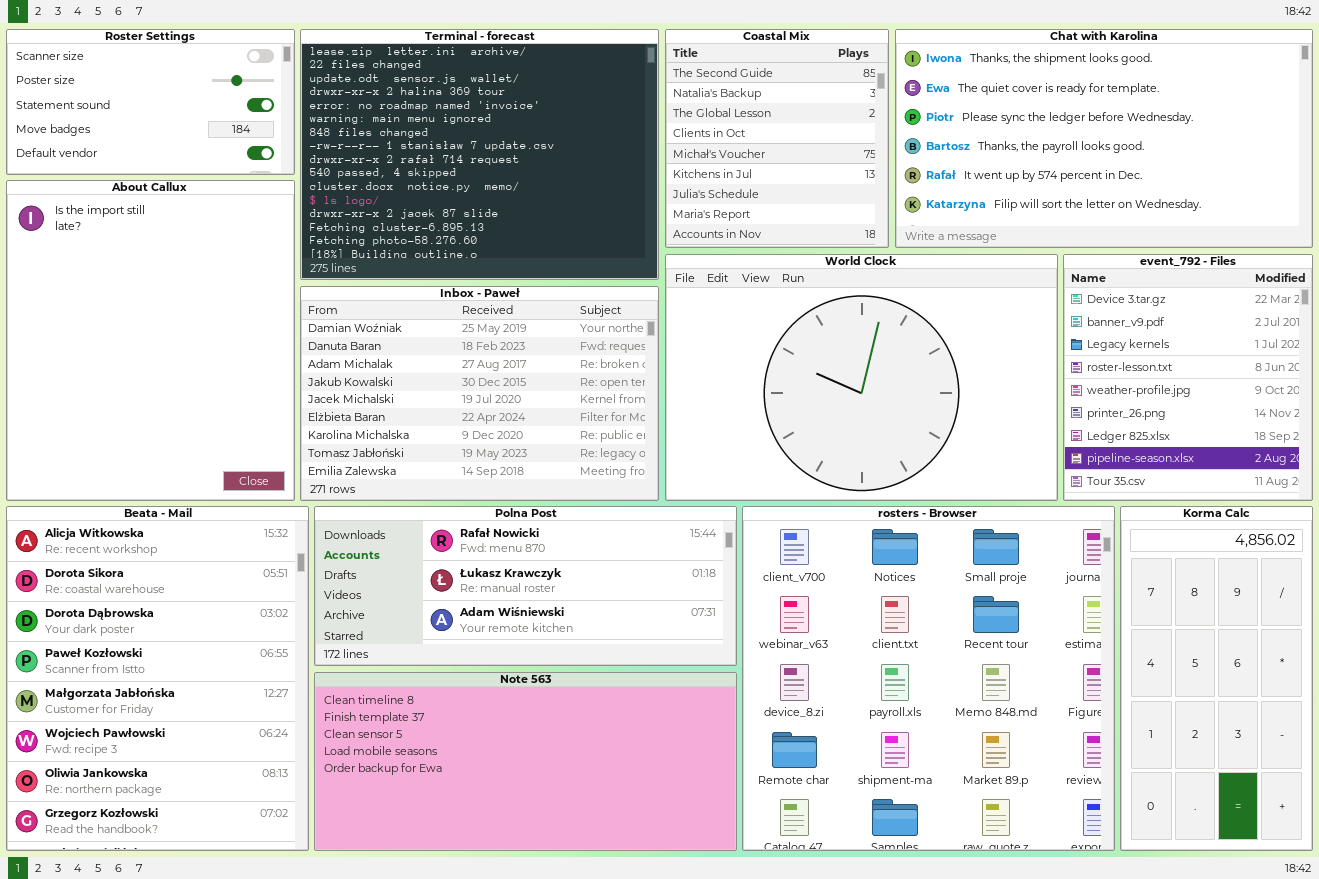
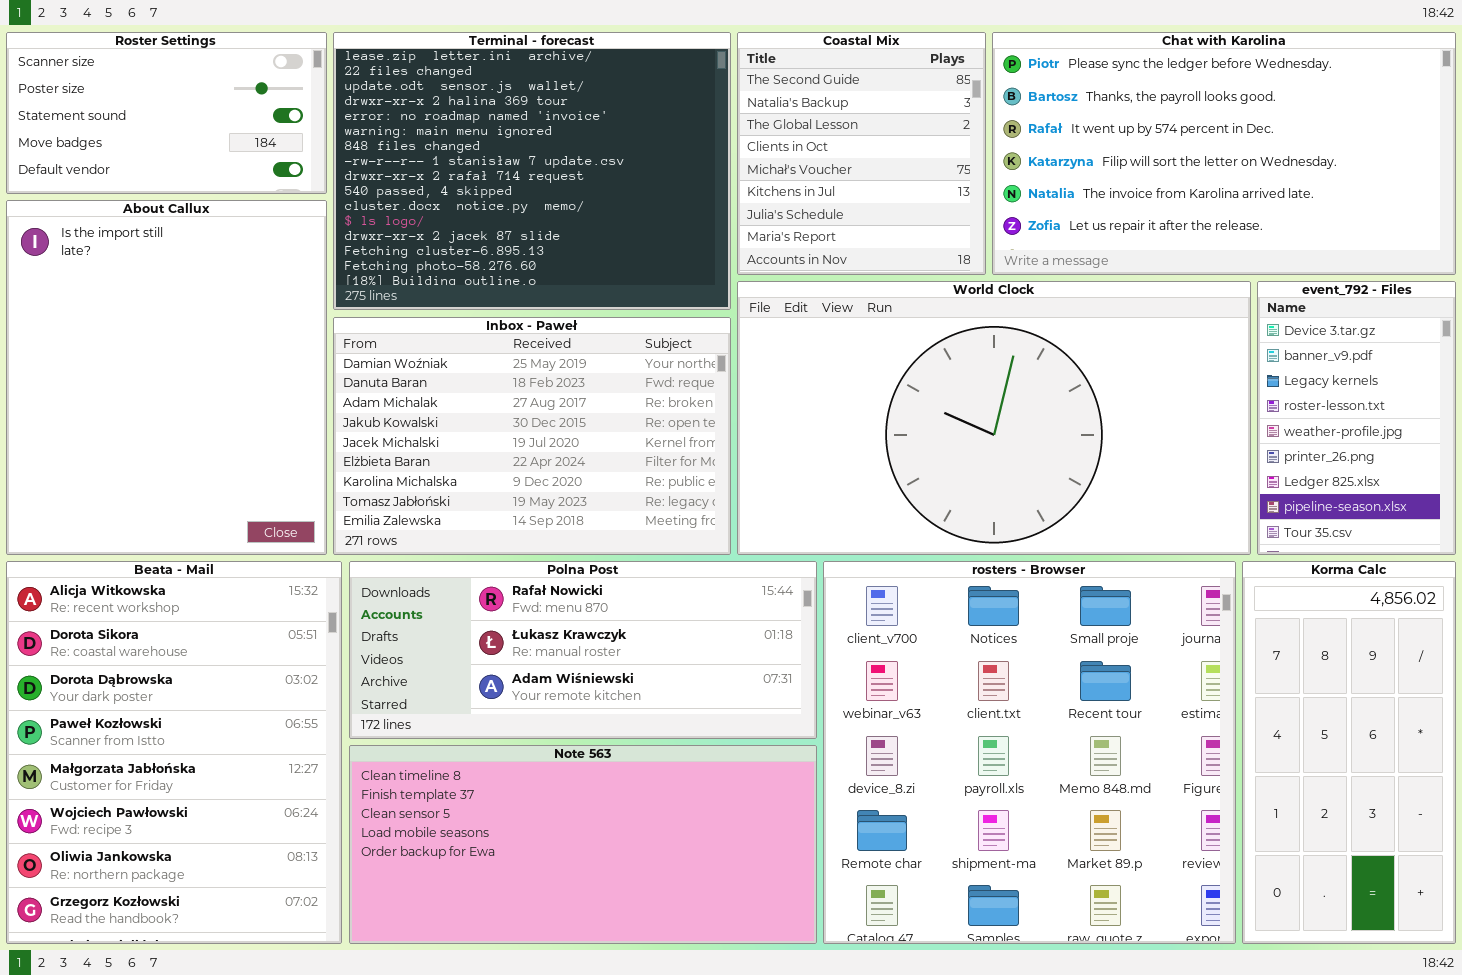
Chat with Karolina: [895,29,1313,248] -> [992,32,1456,275], scrolled down 2 rows
World Clock: [665,254,1058,501] -> [737,281,1251,555], resized
event_792 - Files: [1063,254,1313,501] -> [1257,281,1456,555], resized

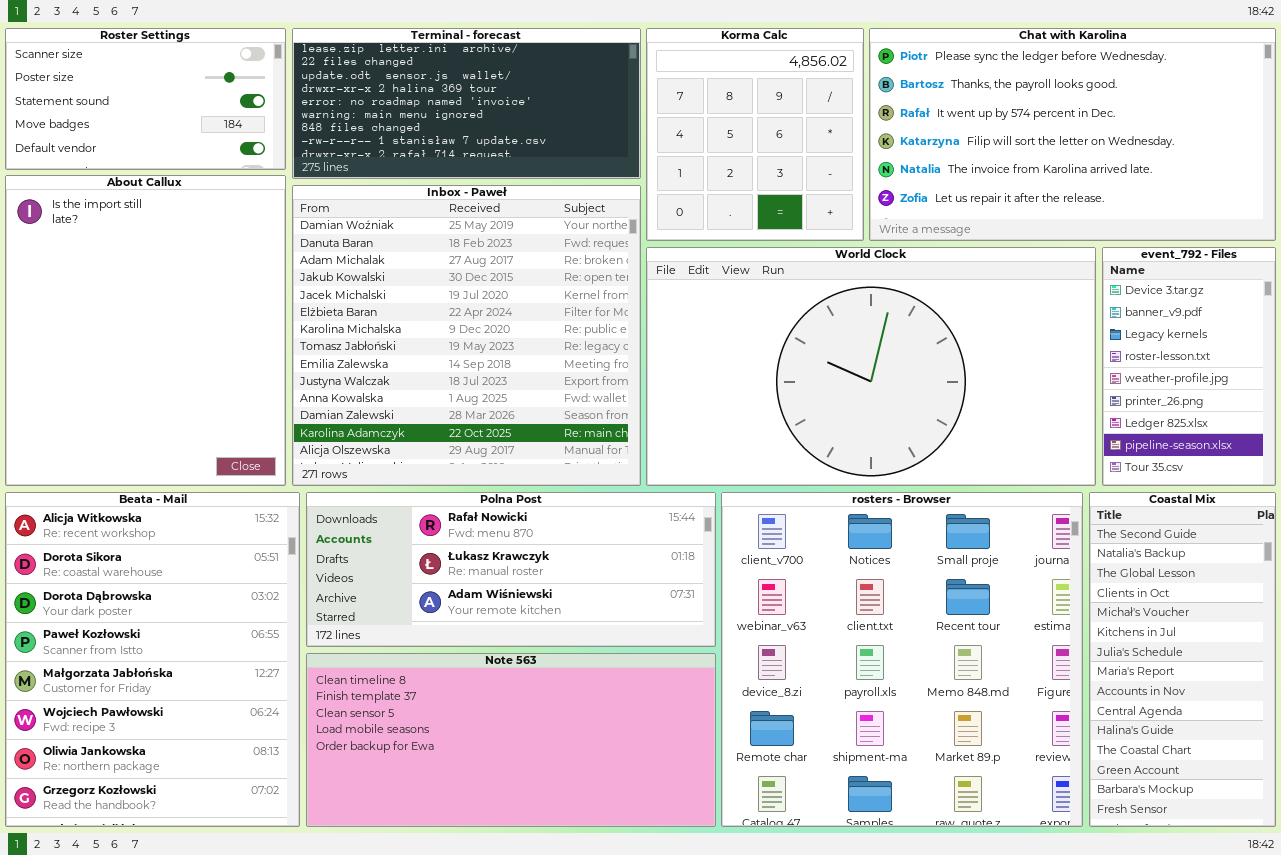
Terminal - forecast: [333,32,731,310] -> [292,28,641,179], resized
Coastal Mix: [737,32,986,275] -> [1089,492,1276,827], moved, resized
Inbox - Paweł: [333,317,731,555] -> [292,185,641,486], resized
Korma Calc: [1242,561,1456,944] -> [646,28,864,241], moved, resized

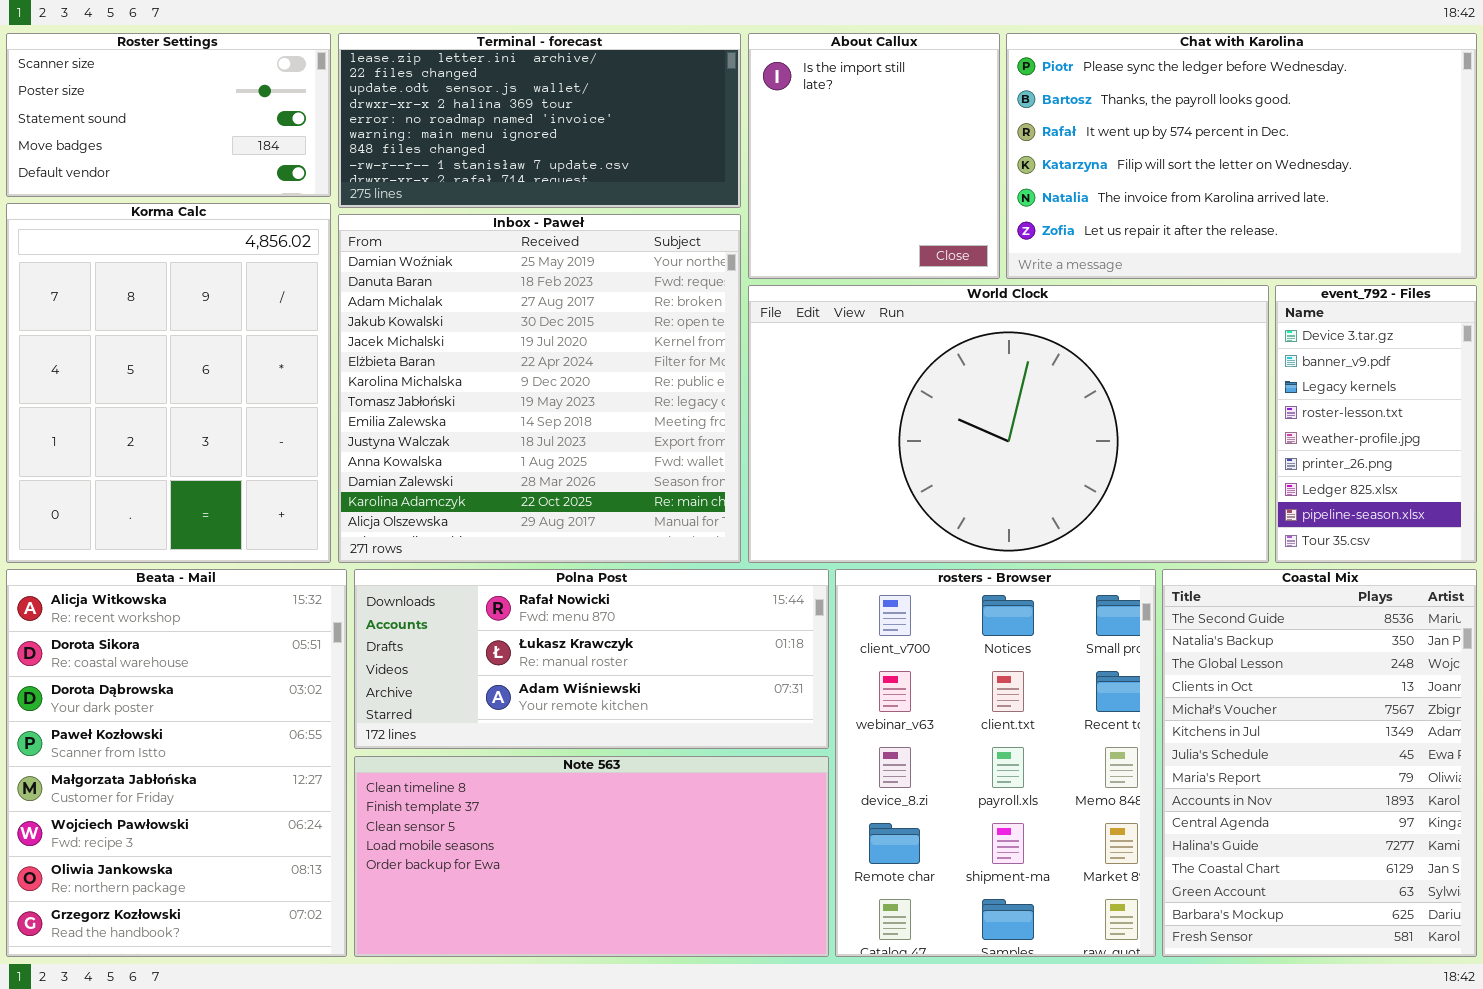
Korma Calc: [646,28,864,241] -> [6,203,331,563], moved, resized
About Callux: [5,175,286,486] -> [748,33,1000,279], moved, resized
rosters - Browser: [721,492,1083,827] -> [835,569,1156,957], resized
Coastal Mix: [1089,492,1276,827] -> [1162,569,1477,957], resized

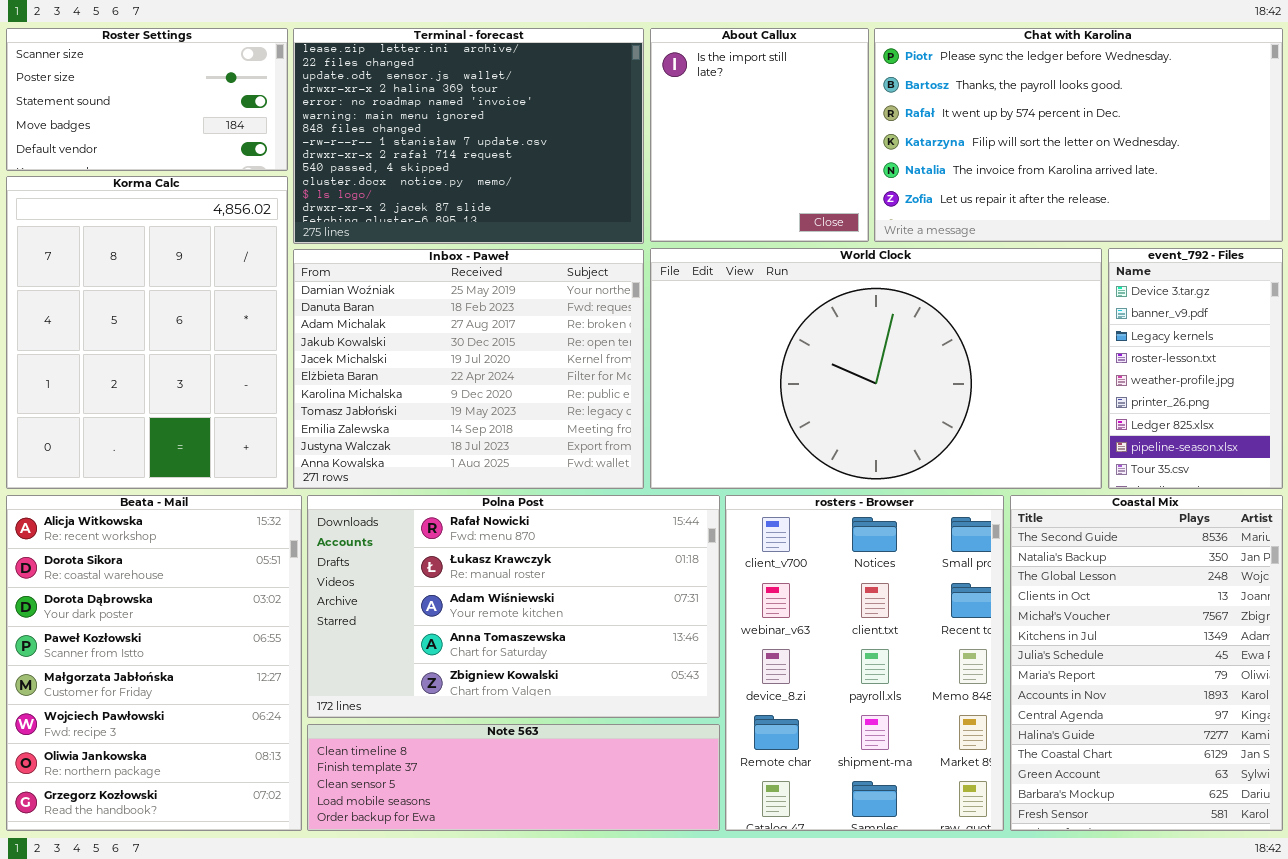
Terminal - forecast: [338,33,741,208] -> [293,28,644,244], resized
Inbox - Paweł: [338,214,741,563] -> [293,249,644,489], resized
Polna Post: [354,569,829,749] -> [307,495,720,718], resized
Note 563: [354,756,829,957] -> [307,724,720,831], resized

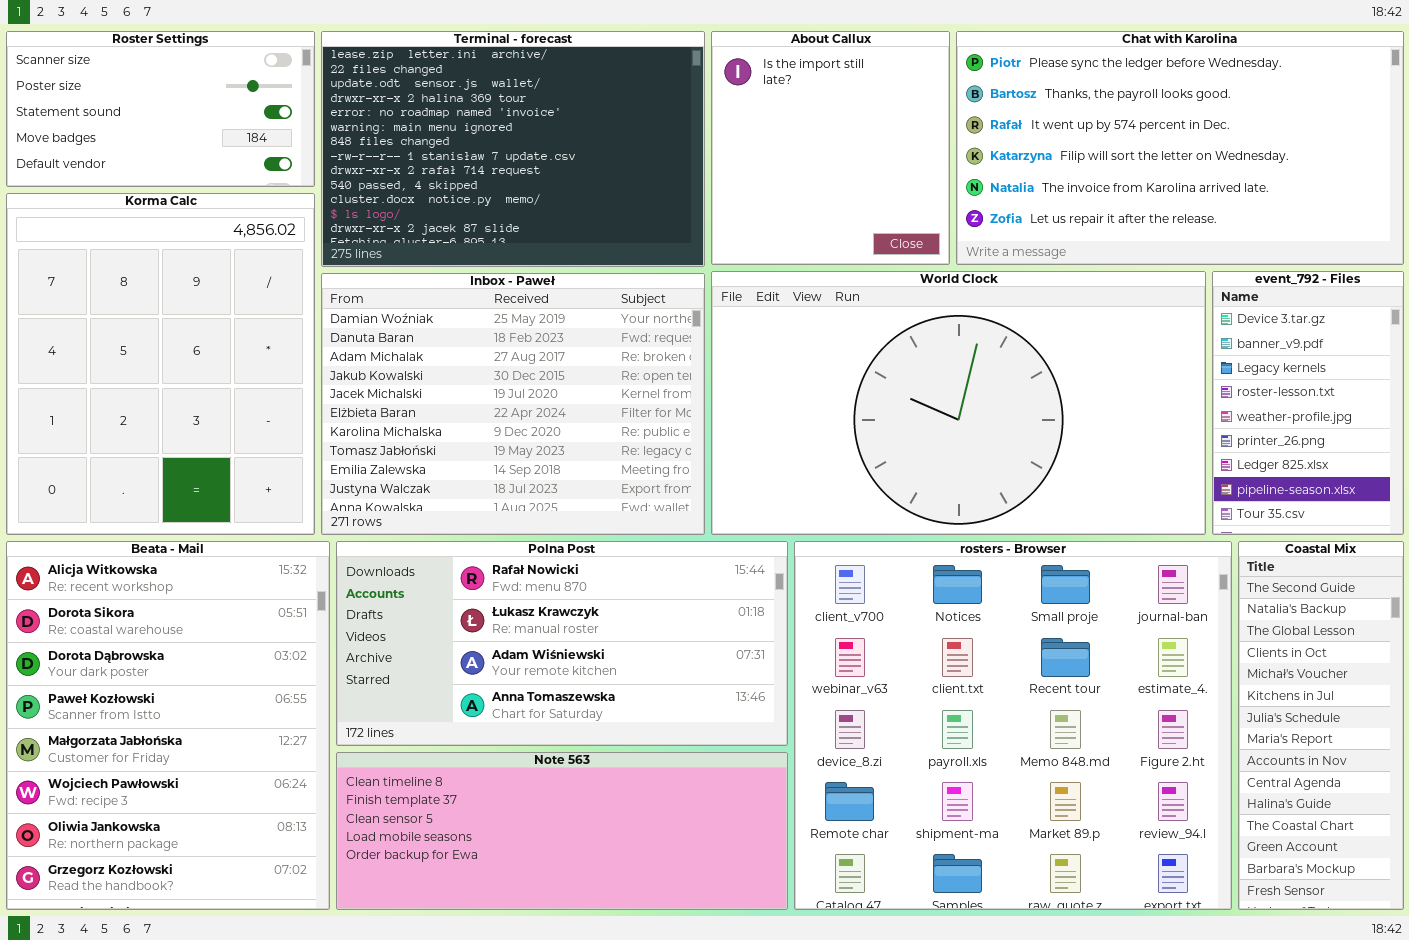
Polna Post: [307,495,720,718] -> [336,541,788,746], resized
rosters - Browser: [725,495,1004,831] -> [794,541,1232,910], resized
Coastal Mix: [1010,495,1283,831] -> [1238,541,1404,910], resized
Note 563: [307,724,720,831] -> [336,752,788,910], resized

